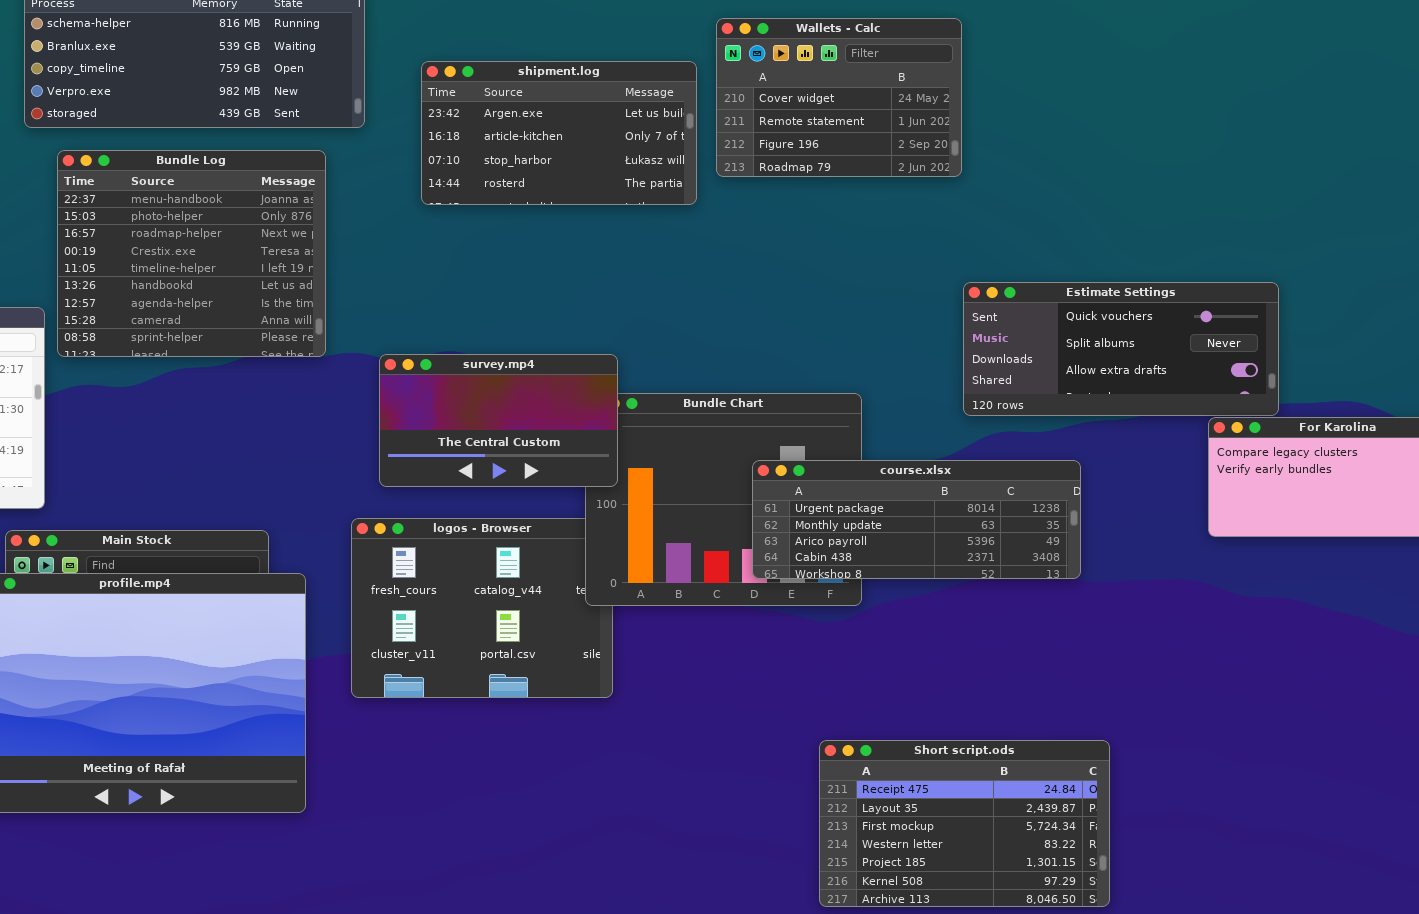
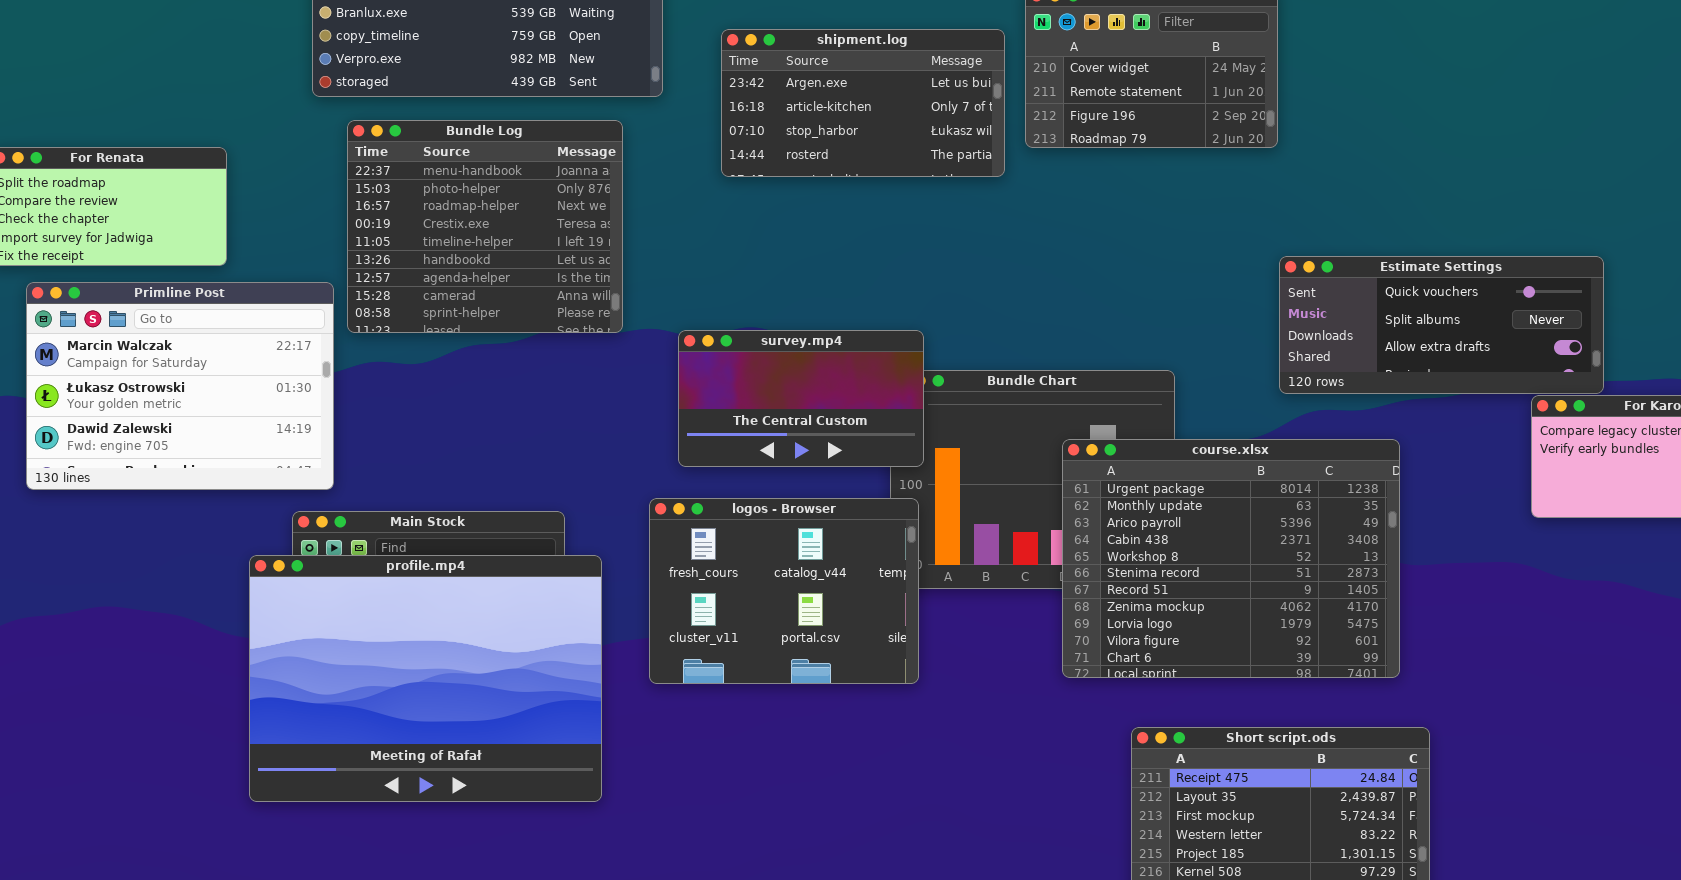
course.xlsx: [752,460,1081,579] -> [1062,439,1400,678], resized
logos - Browser: [351,518,613,698] -> [649,498,919,684], raised

